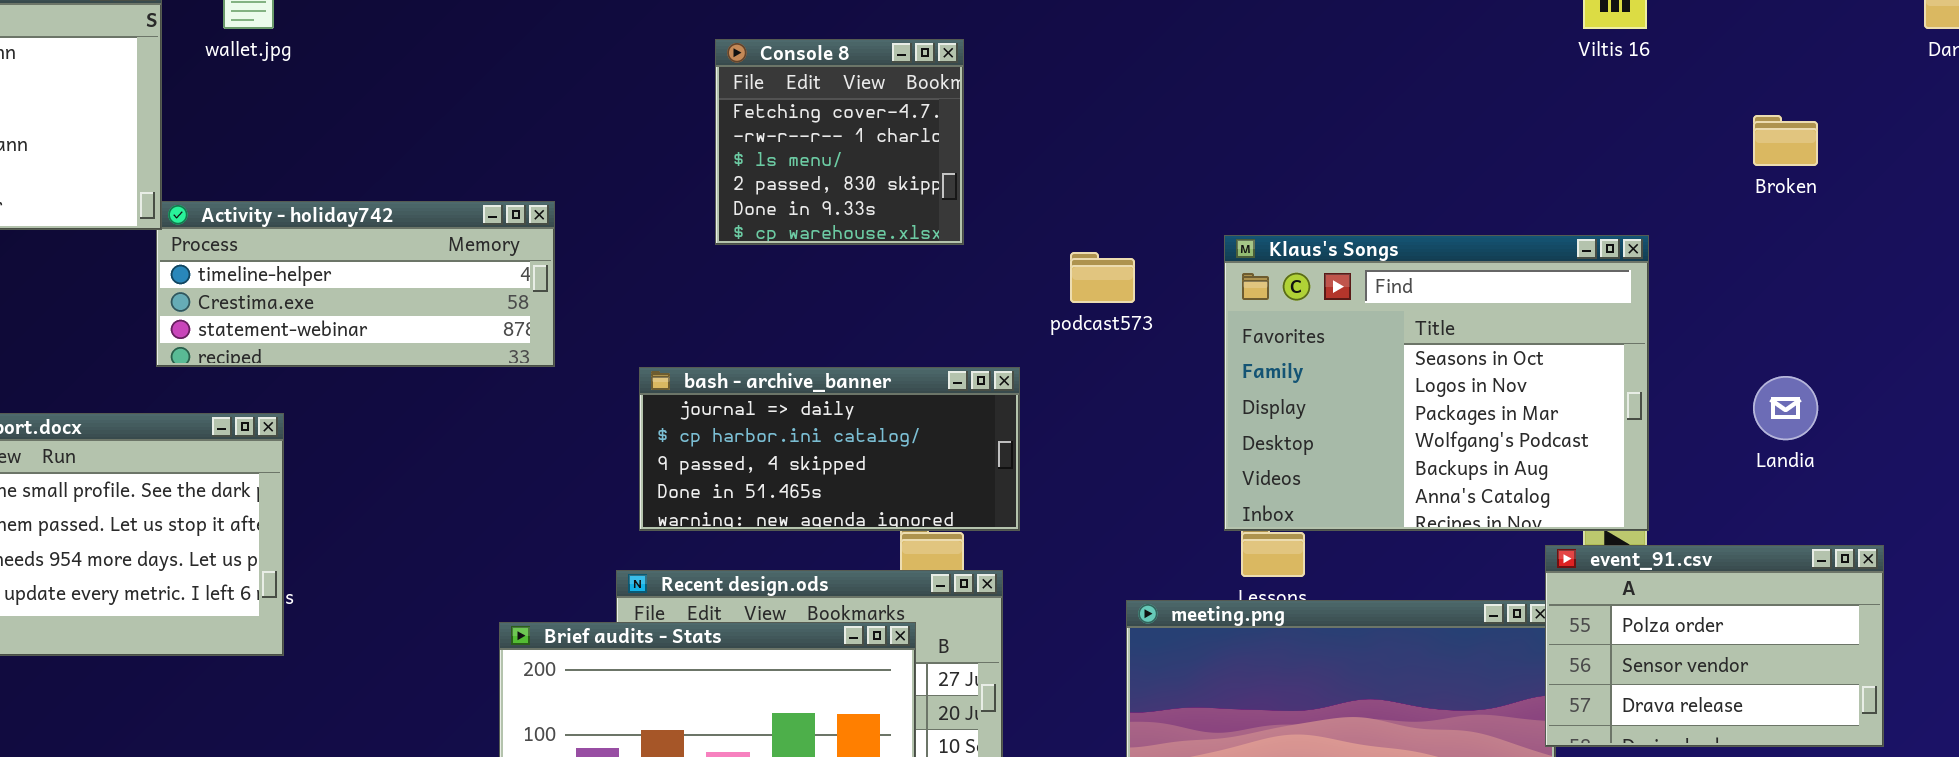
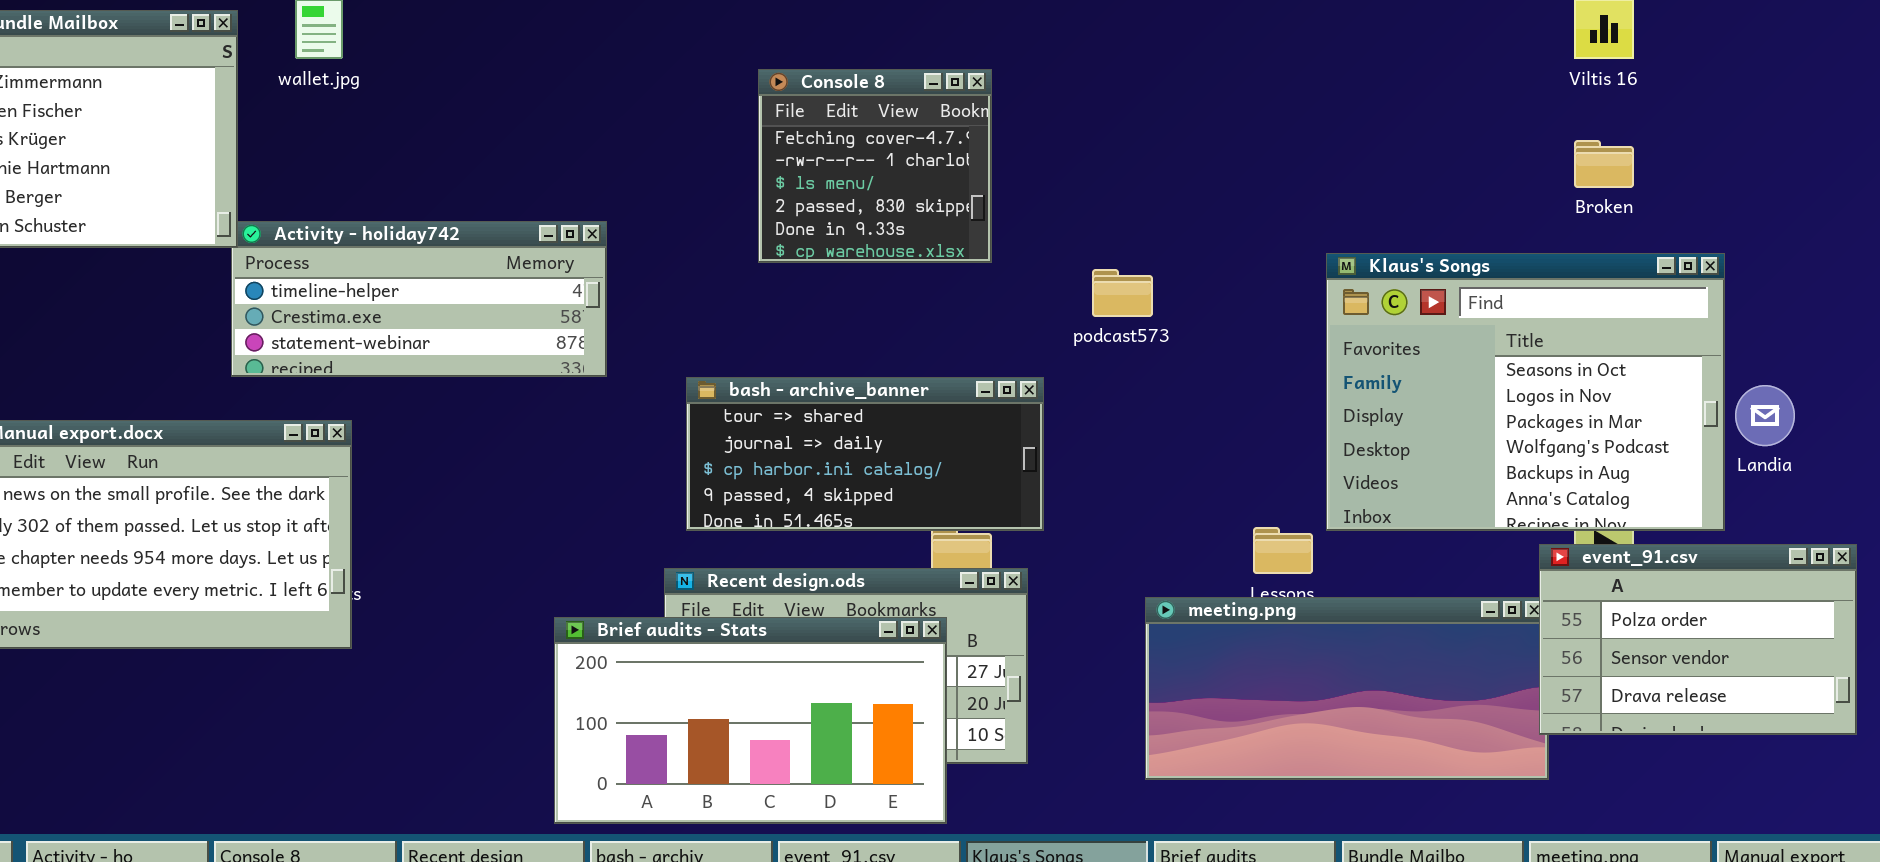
Broken: [1753,115,1818,166] -> [1574,140,1634,188], moved
Klaus's Songs: [1224,235,1649,531] -> [1326,253,1725,531], moved
bash - archive_banner: [639,367,1020,531] -> [686,377,1044,531], scrolled up 1 row

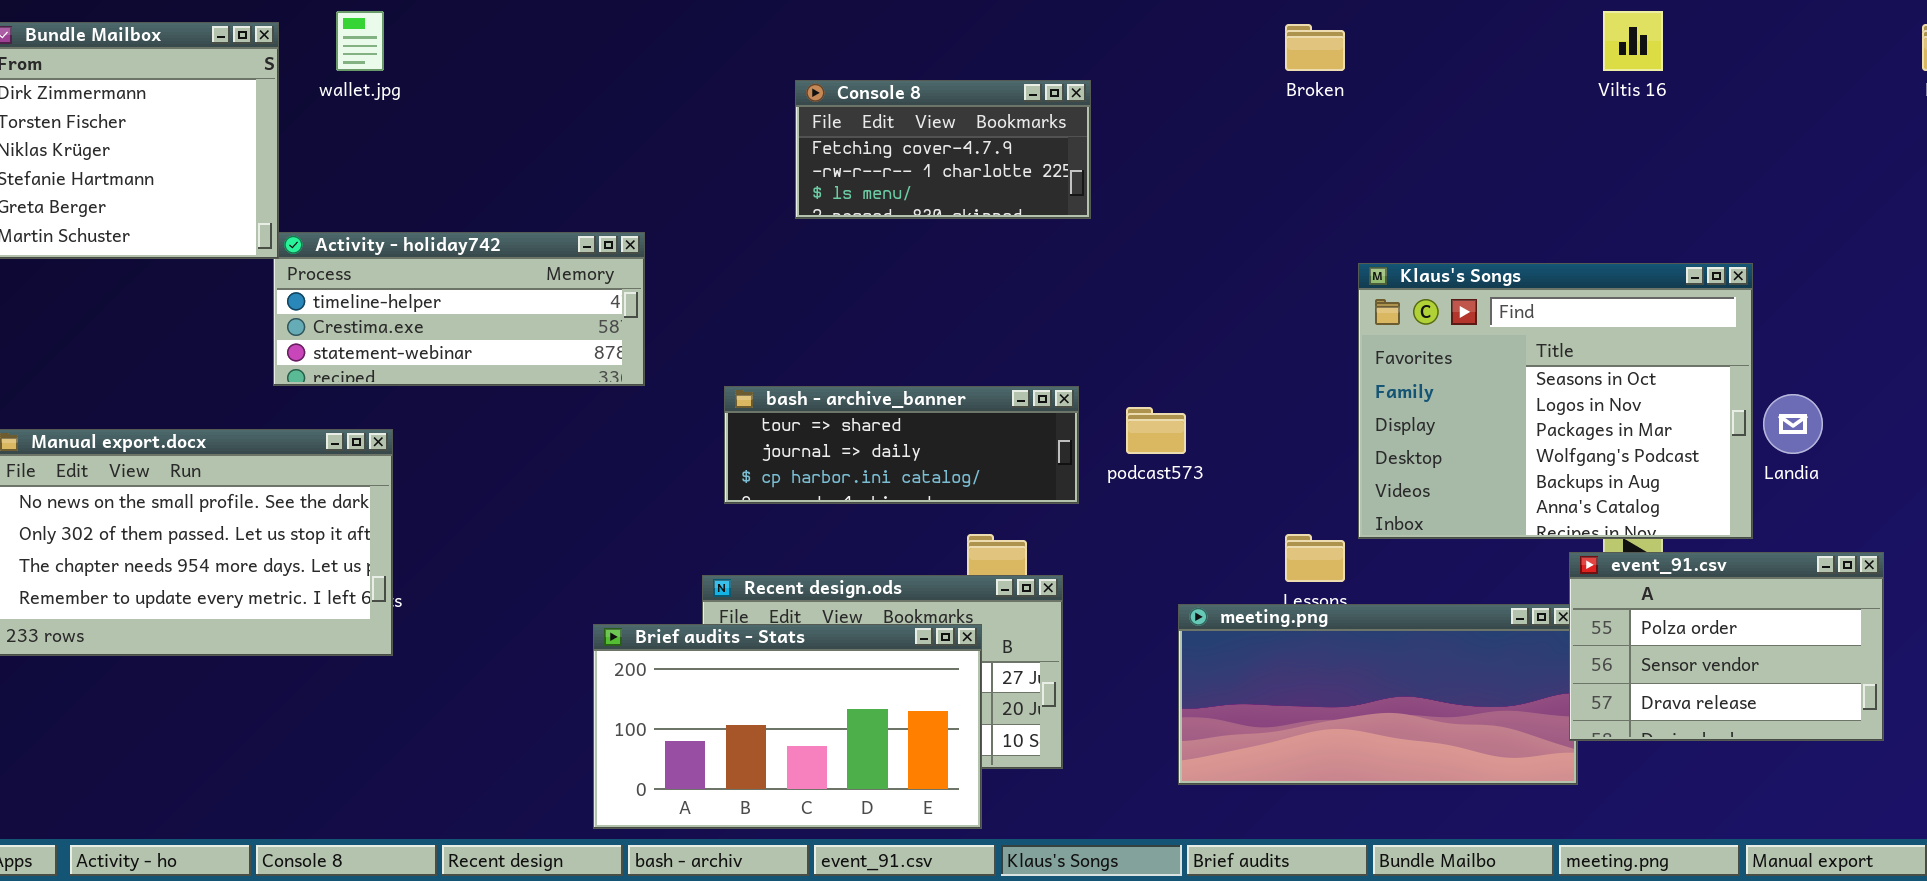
Console 8: [758,69,992,263] -> [795,80,1091,219], resized
Broken: [1574,140,1634,188] -> [1285,24,1345,71], moved
podcast573: [1092,269,1153,317] -> [1126,407,1186,454], moved
bash - archive_banner: [686,377,1044,531] -> [724,386,1079,504], resized

